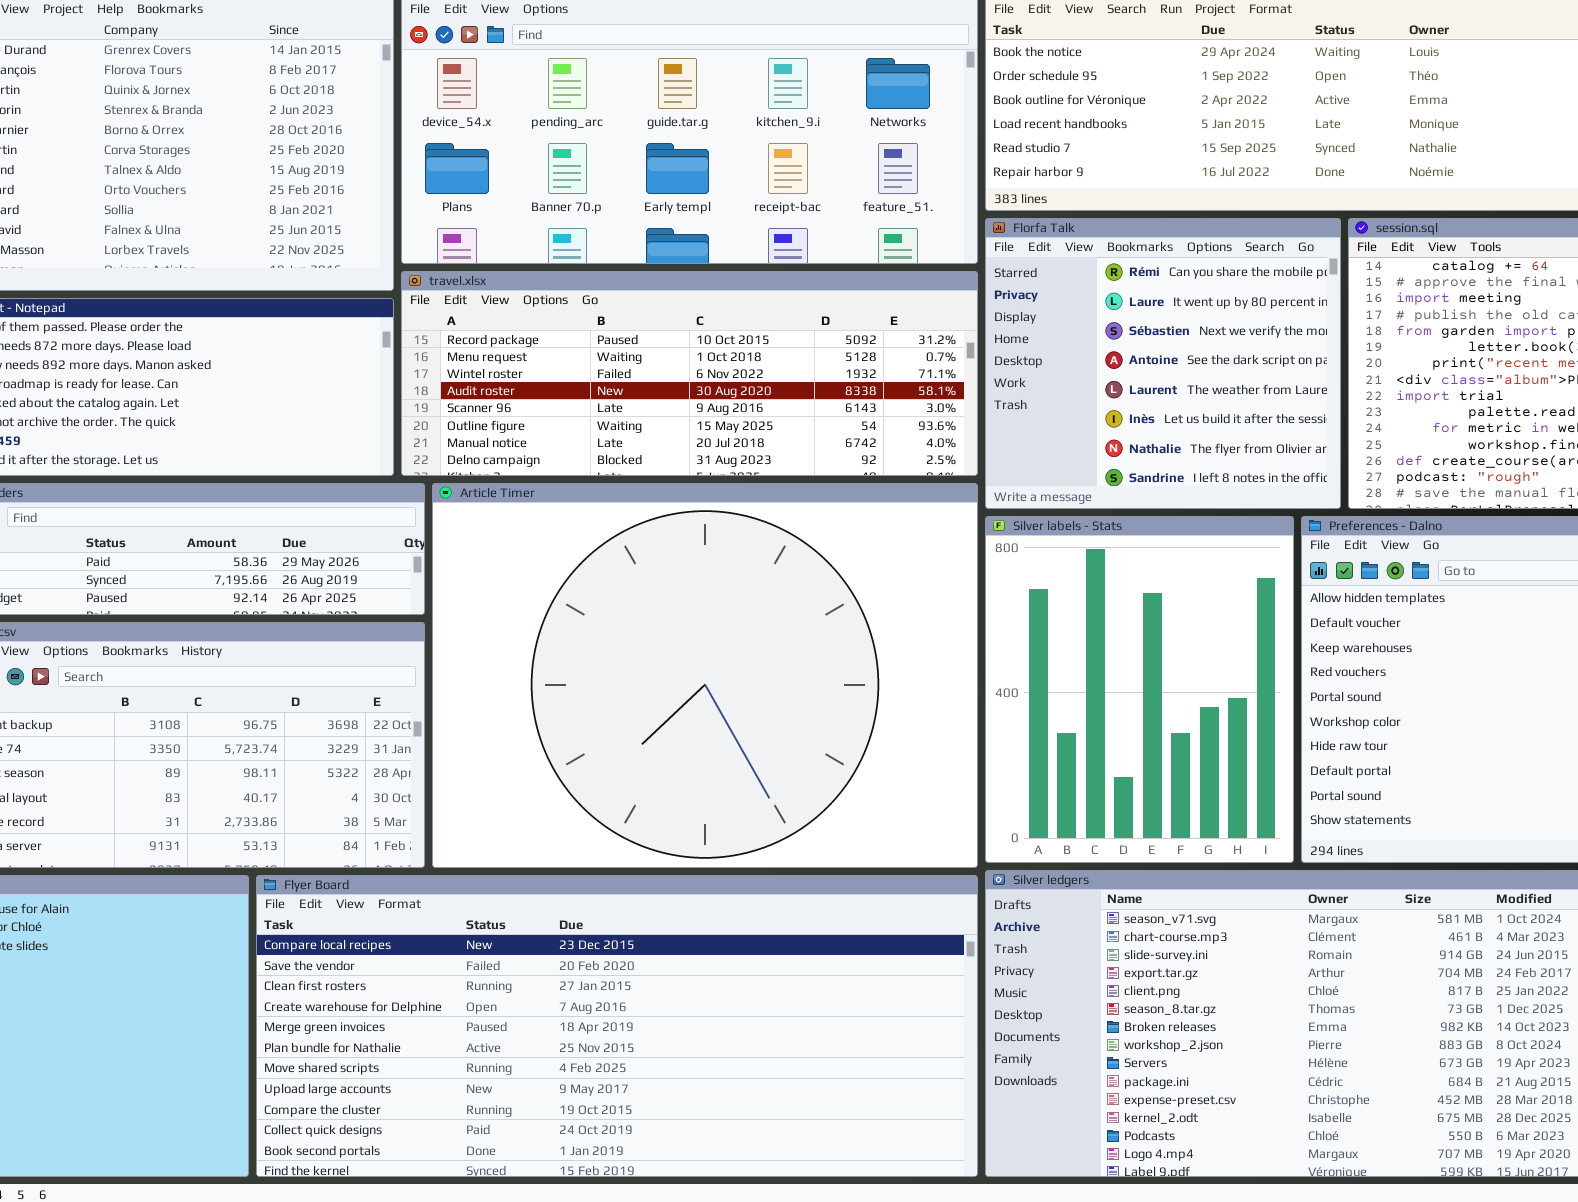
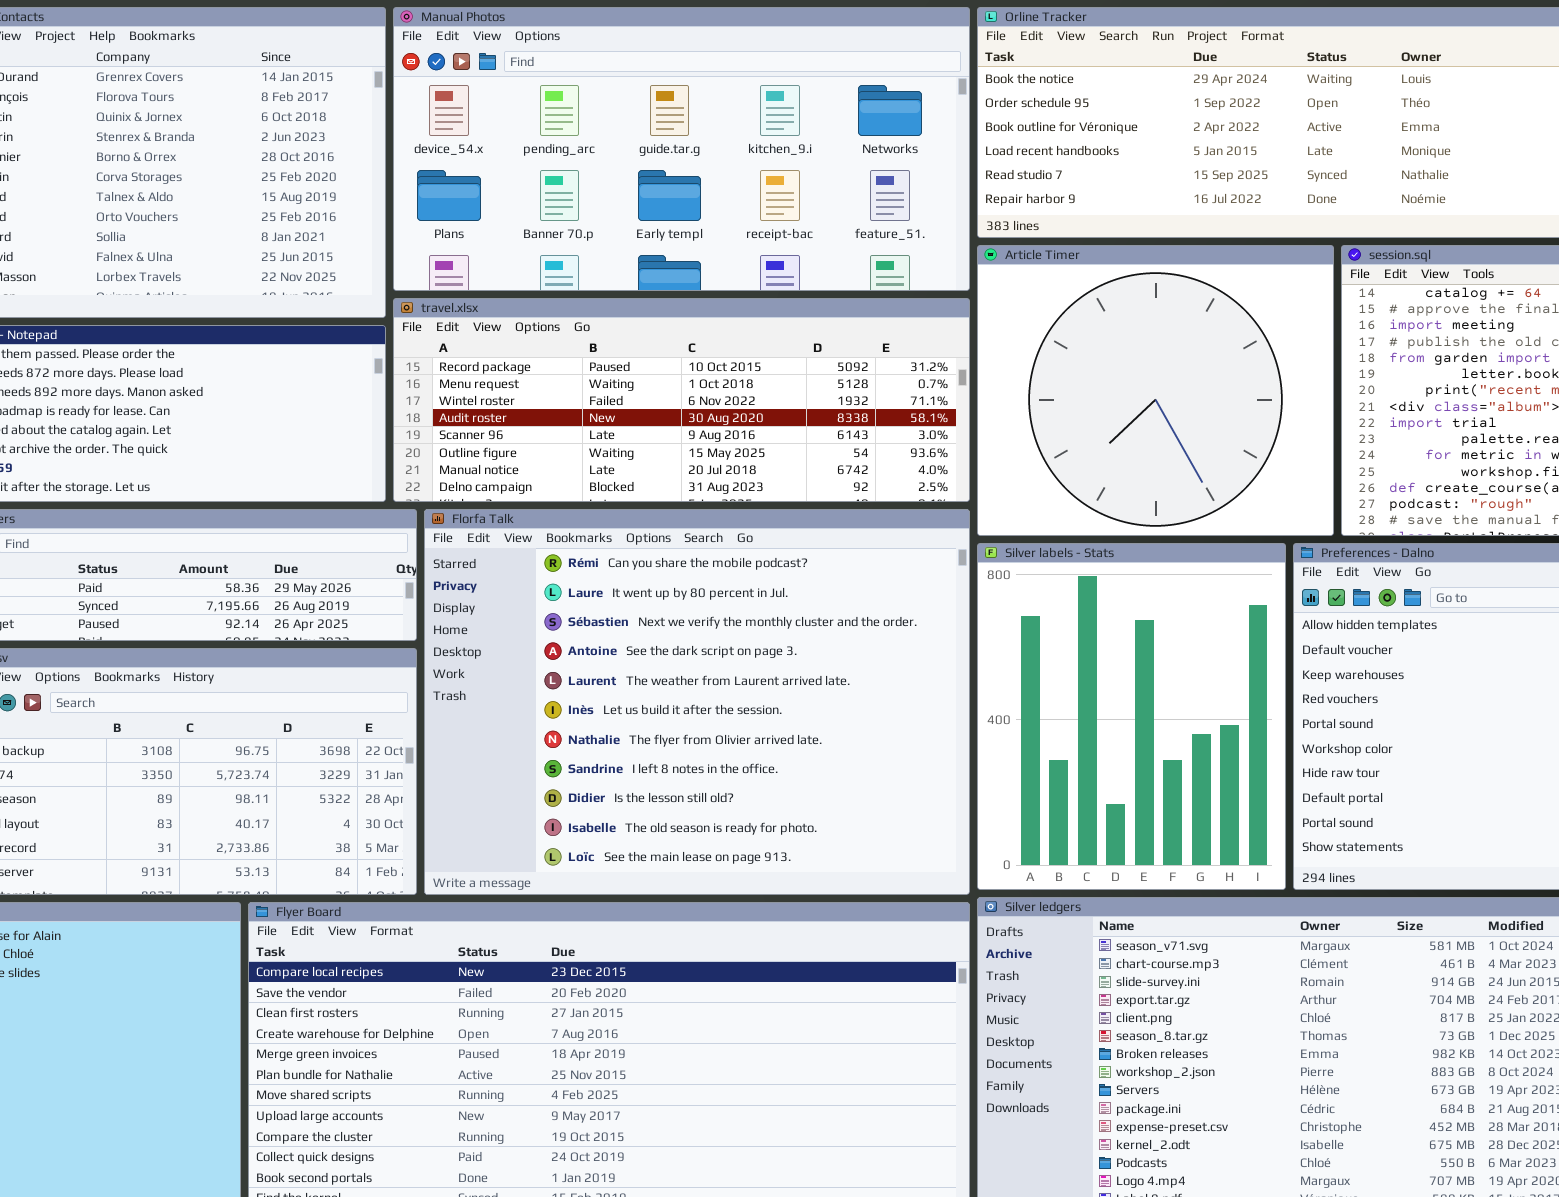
Florfa Talk: [985,218,1341,509] -> [424,509,970,895], moved, resized
Article Timer: [432,483,978,868] -> [977,245,1334,536], moved, resized

